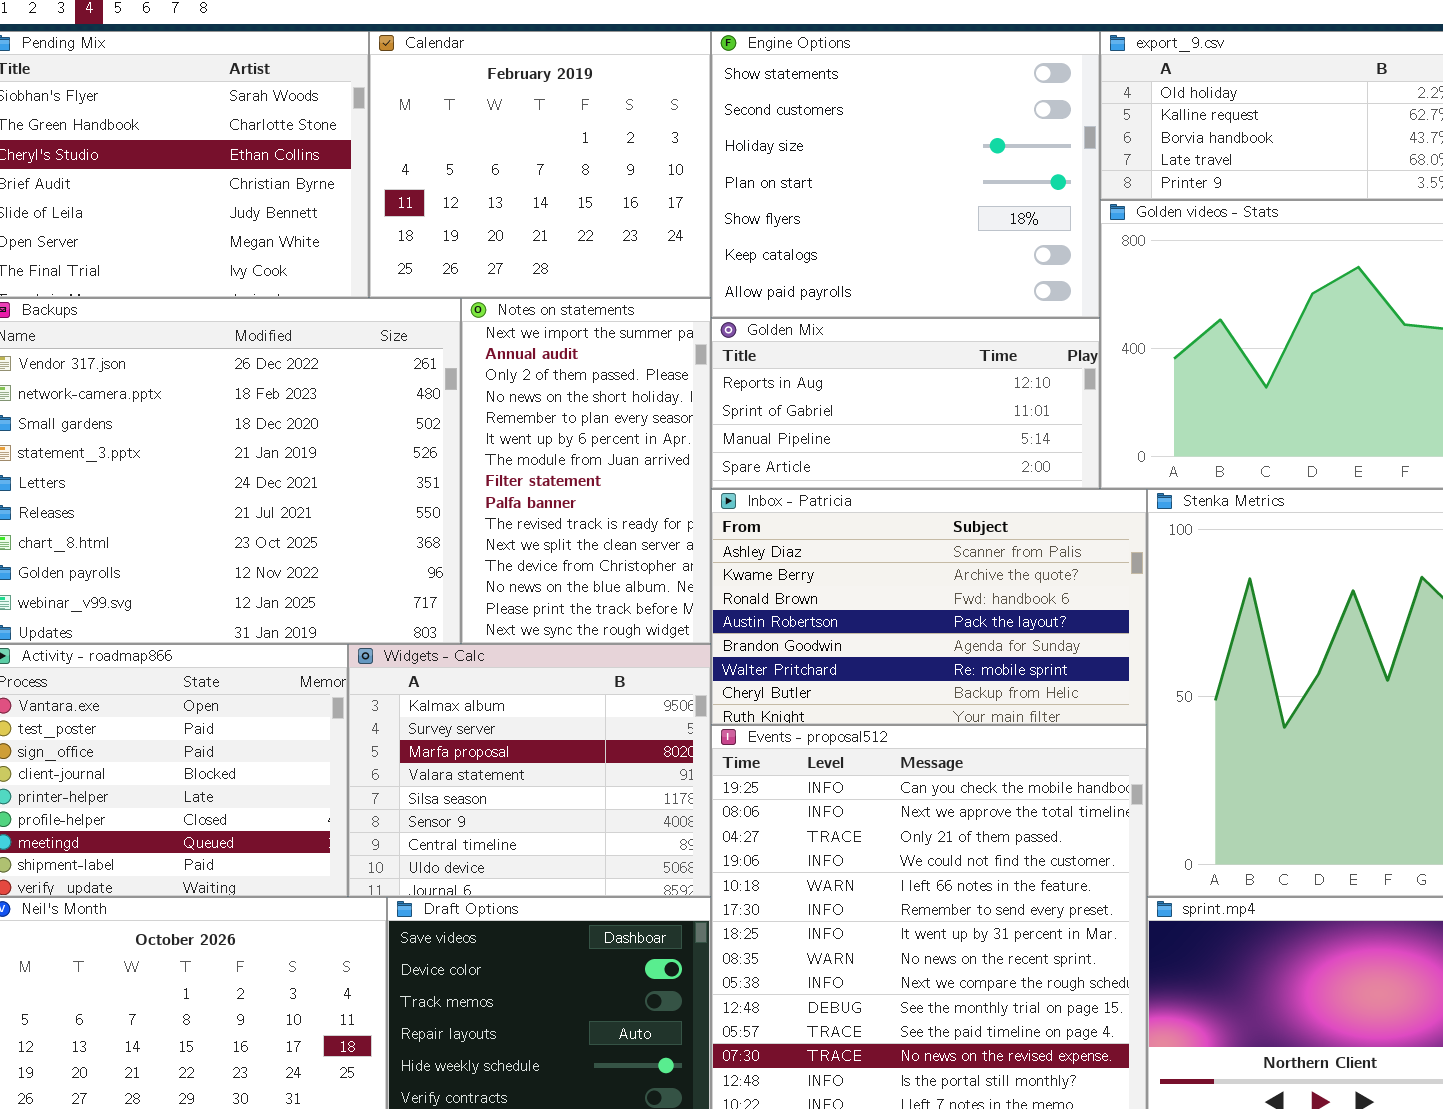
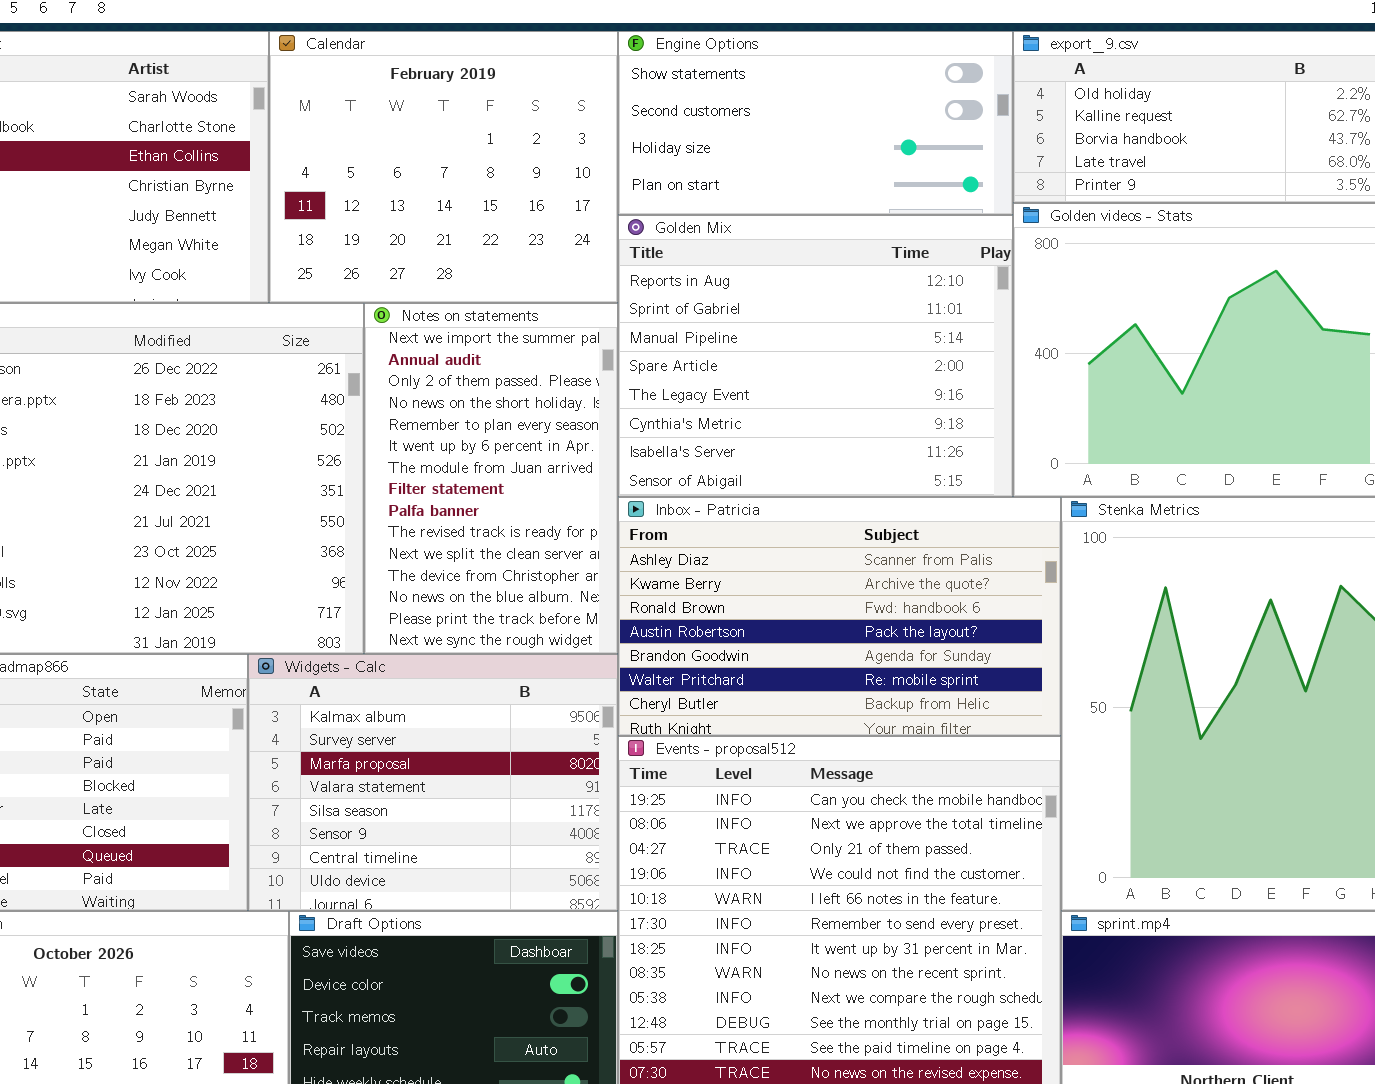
Engine Options: [711,31,1100,318] -> [618,31,1013,215], resized
Golden Mix: [711,318,1100,489] -> [618,215,1013,497], resized

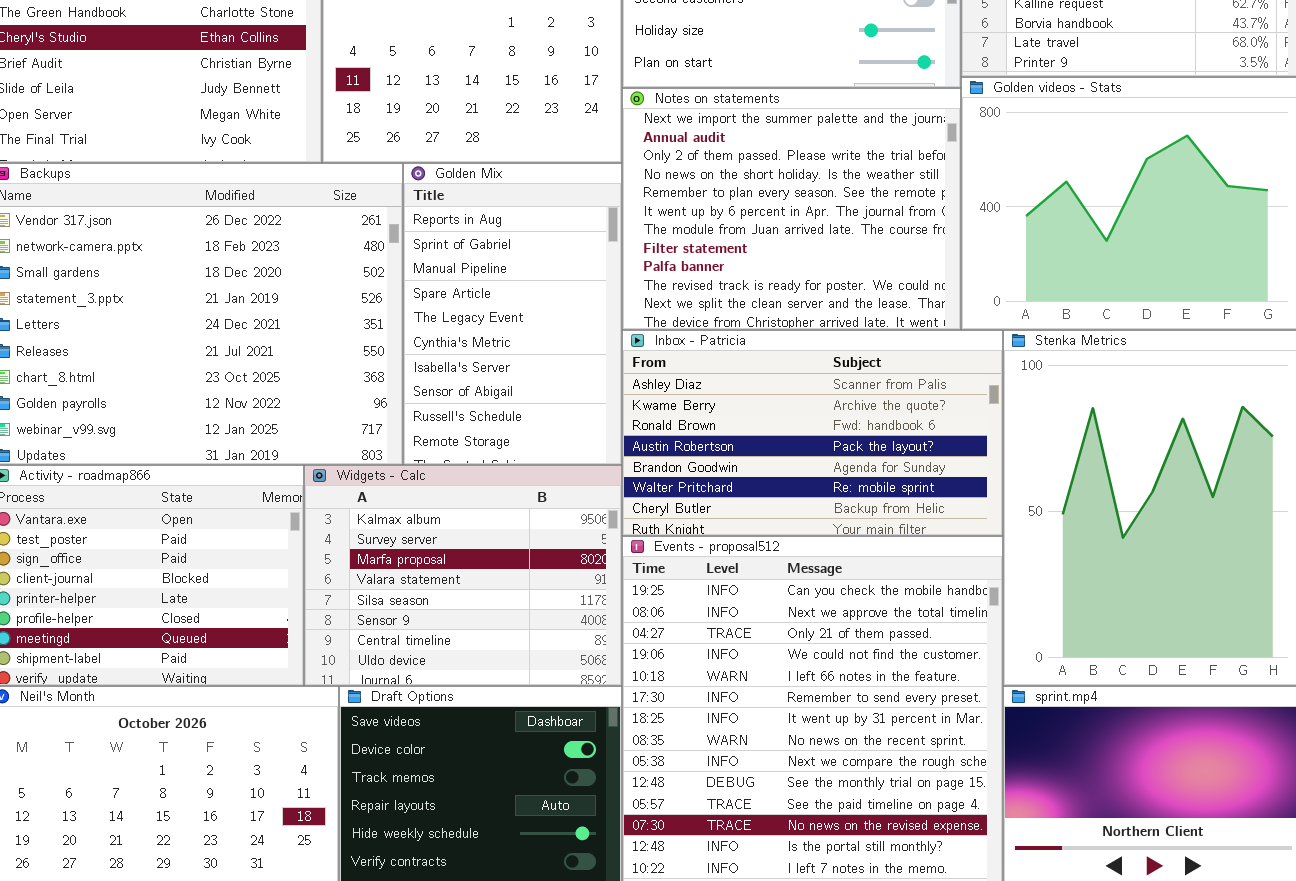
Golden Mix: [618,215,1013,497] -> [403,163,622,465], moved, resized
Notes on statements: [364,303,618,654] -> [622,88,961,330], moved, resized

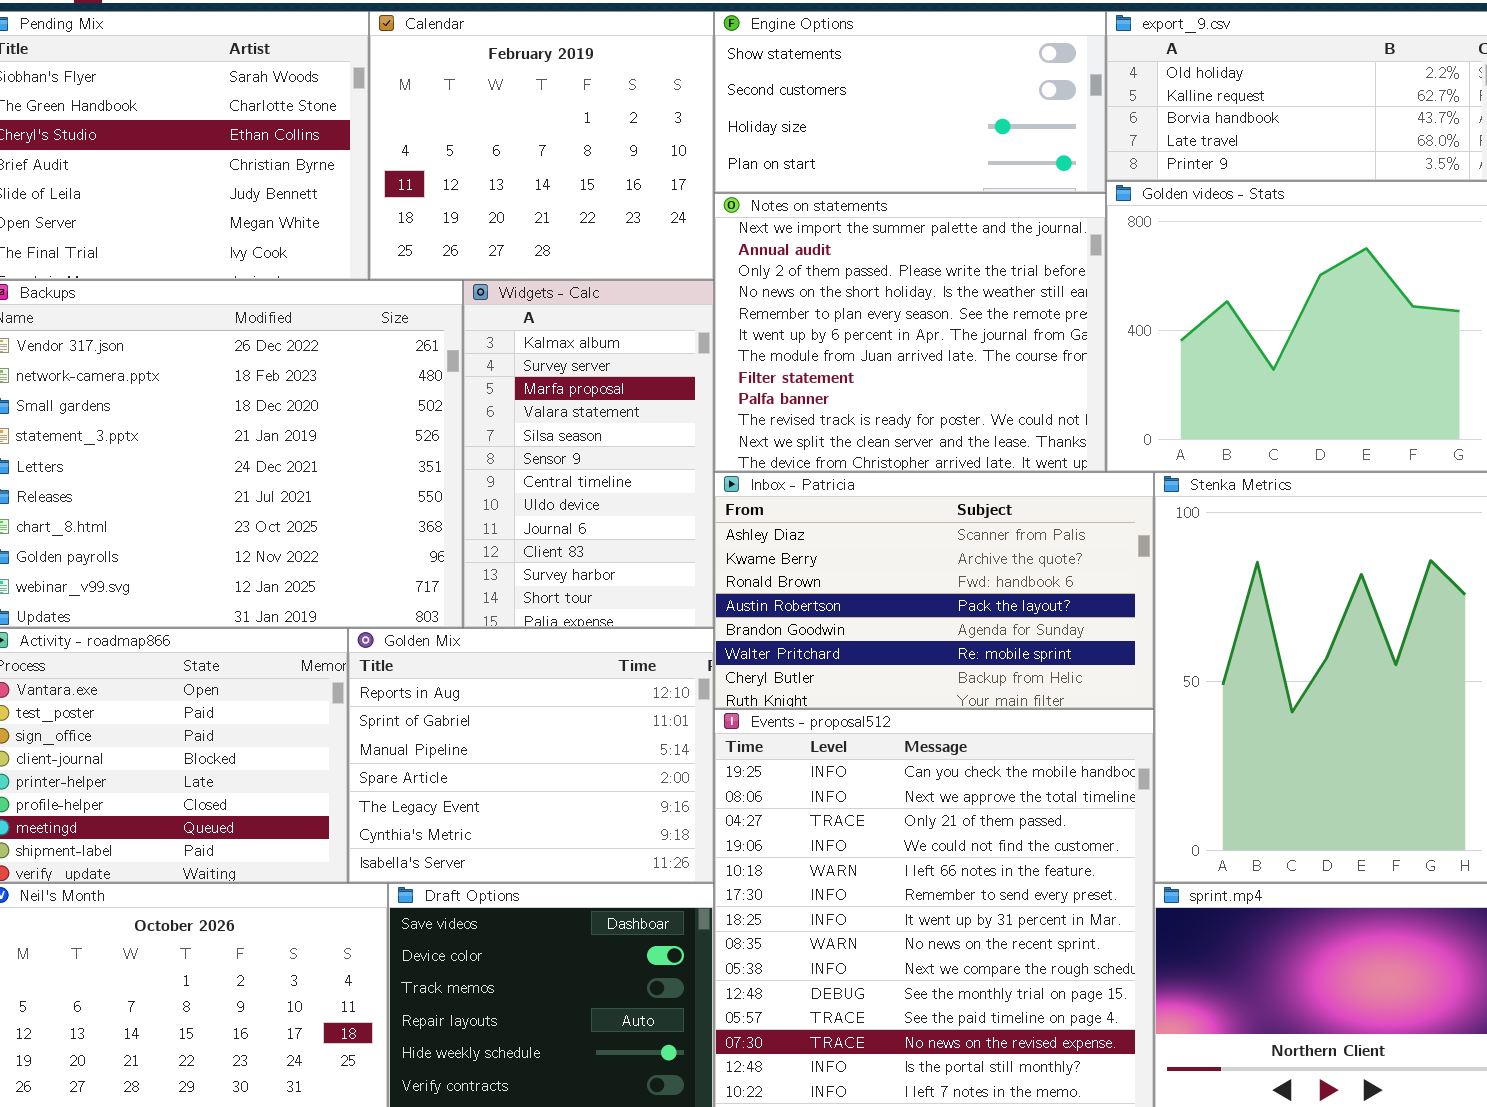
Golden Mix: [403,163,622,465] -> [348,628,714,883], moved, resized
Widgets - Calc: [304,465,622,686] -> [463,280,714,628], moved, resized

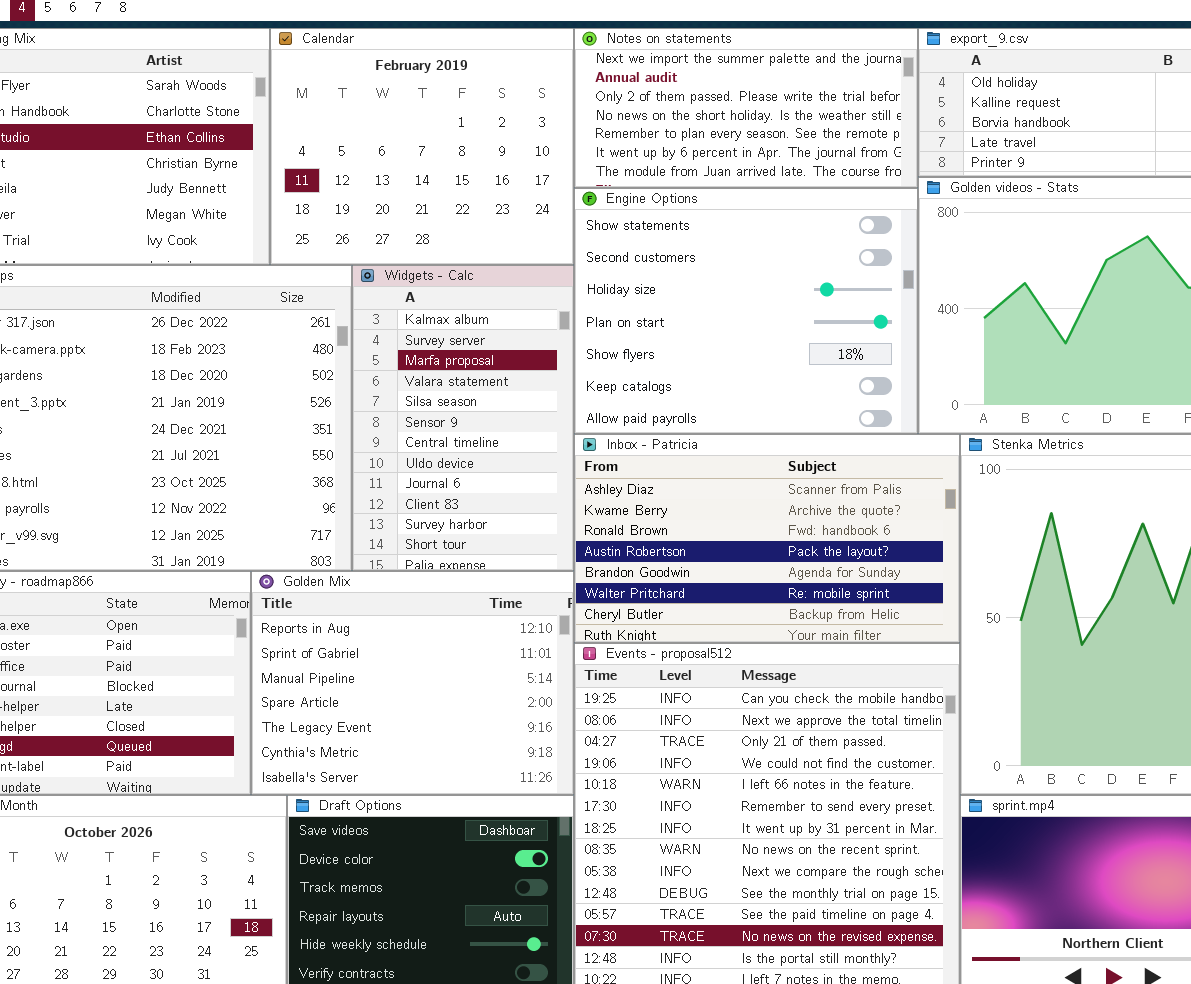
Engine Options: [714,11,1106,193] -> [574,188,918,434], moved, resized
Notes on statements: [714,193,1106,472] -> [574,28,918,188], moved, resized

